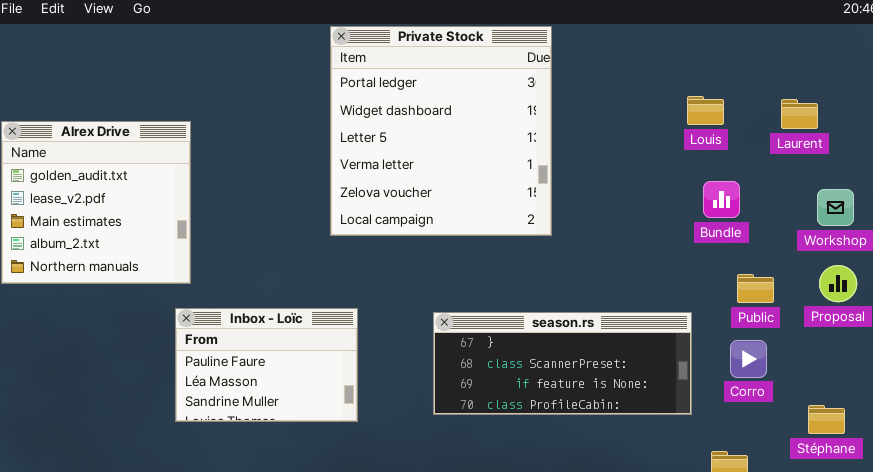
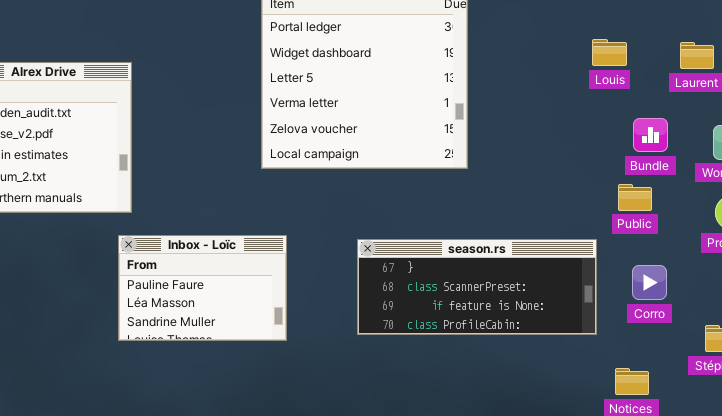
Bundle: [703,181,740,218] -> [633,118,668,152], moved
Public: [737,274,774,303] -> [618,184,652,211], moved

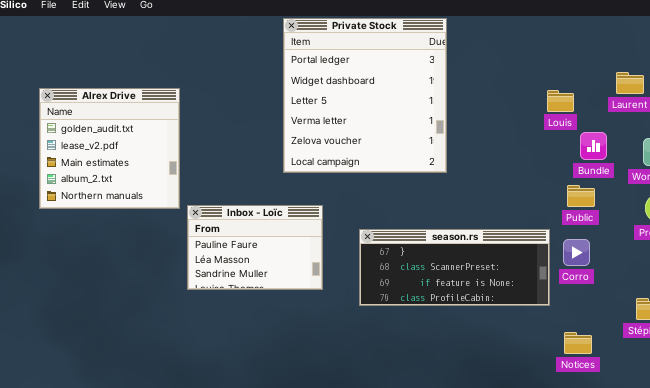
Louis: [592,39,627,66] -> [547,90,574,112], moved
Inbox - Loïc: [118,235,287,341] -> [187,205,323,290], moved
Corro: [632,265,667,300] -> [563,239,590,266], moved

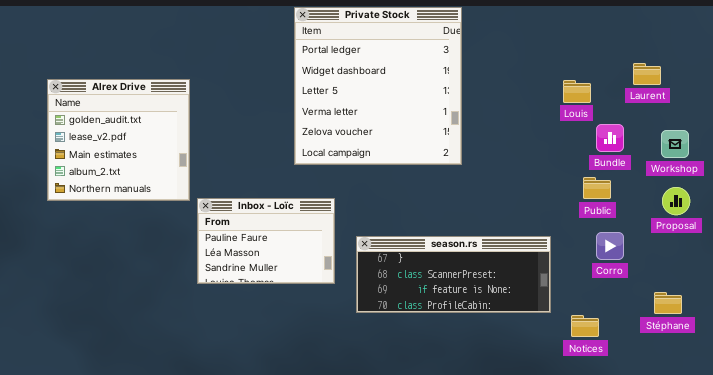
season.rs: [359,229,550,306] -> [356,236,551,313], moved
Corro: [563,239,590,266] -> [596,232,624,260], moved
Notices: [564,332,592,354] -> [571,315,599,337], moved

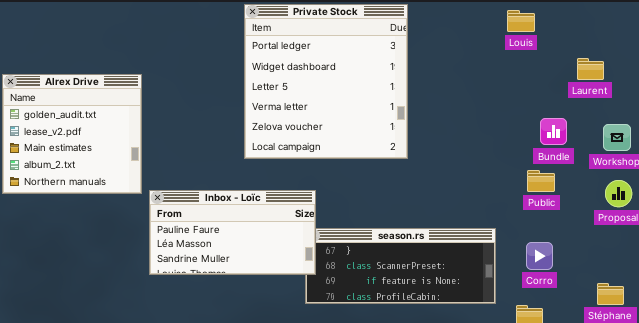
Louis: [563,80,591,103] -> [507,10,535,32], moved
Inbox - Loïc: [197,198,335,284] -> [149,190,316,275], resized
Corro: [596,232,624,260] -> [526,242,553,270], moved

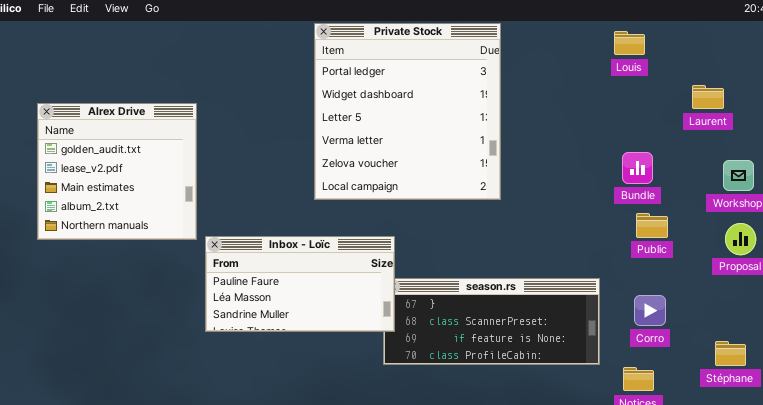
Bundle: [540,118,567,145] -> [622,152,653,184], moved

